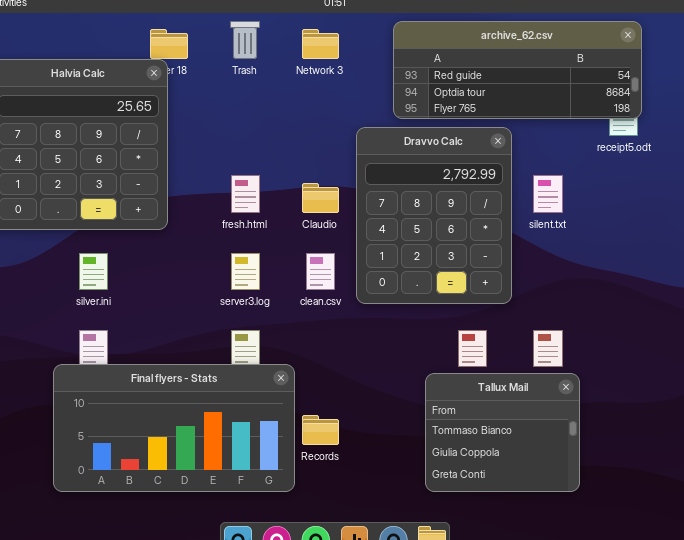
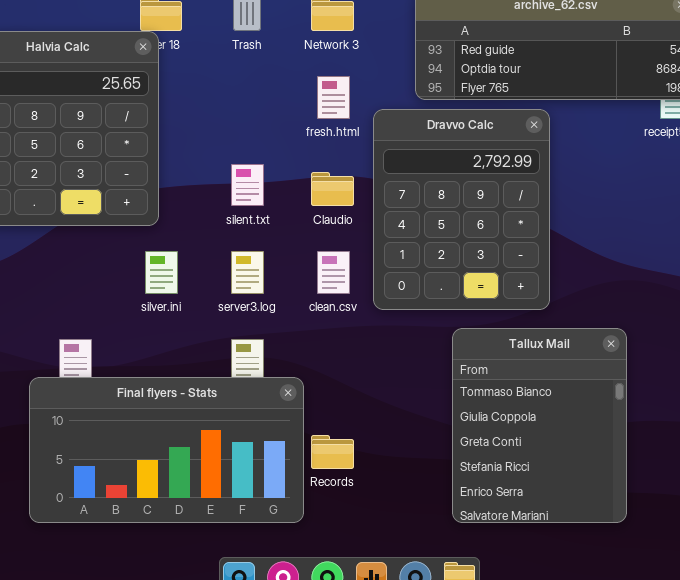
fresh.html: [231,175,260,213] -> [317,76,350,119], moved
silent.txt: [533,175,563,213] -> [231,164,264,206], moved
silver.ini: [79,253,108,290] -> [145,251,178,294], moved
Tallux Mail: [425,373,580,492] -> [452,328,627,523], resized

